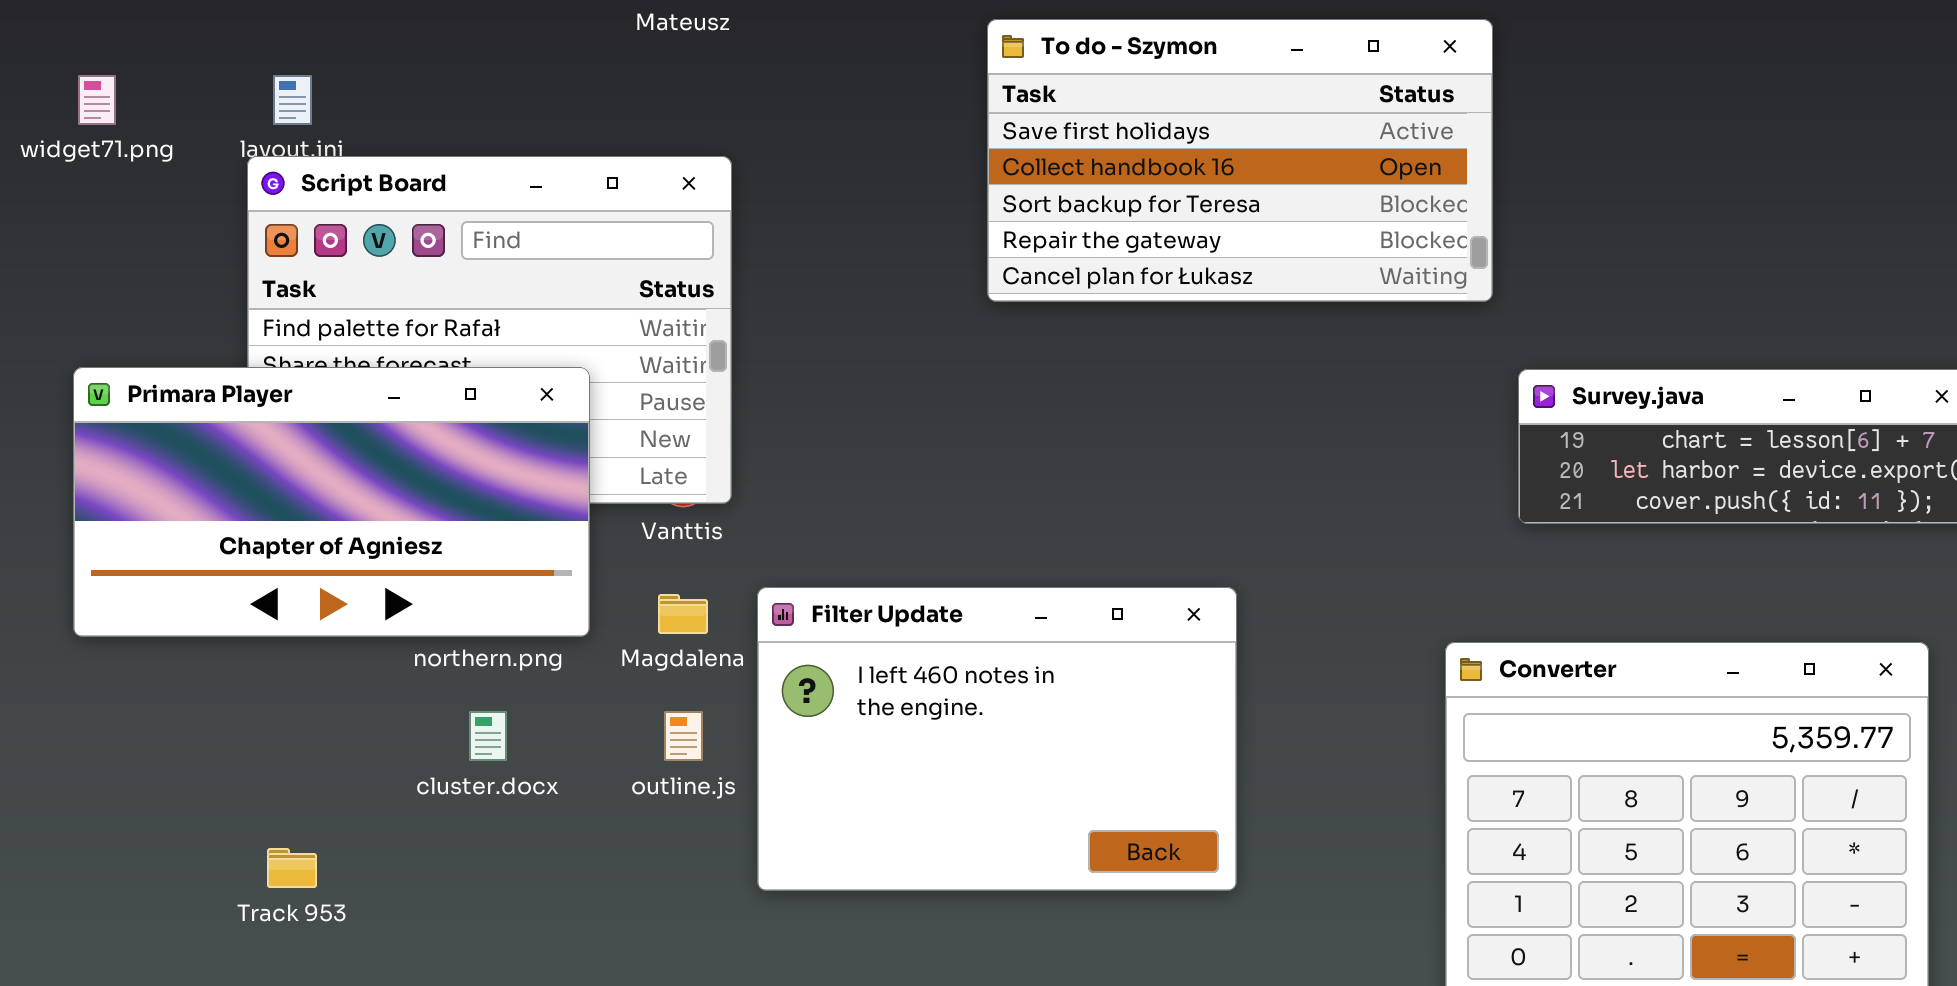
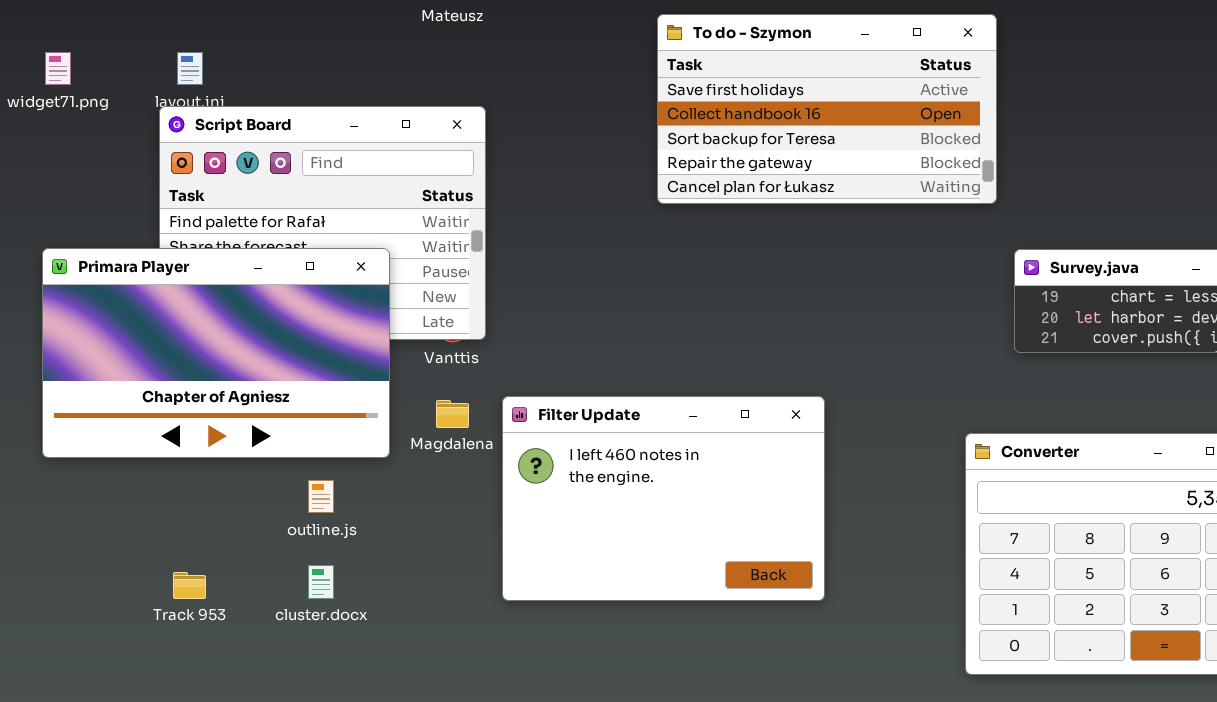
Primara Player: [73,367,590,637] -> [42,248,390,458], resized
cluster.docx: [469,711,507,761] -> [308,565,334,599], moved
outline.js: [664,711,703,761] -> [308,480,334,513], moved

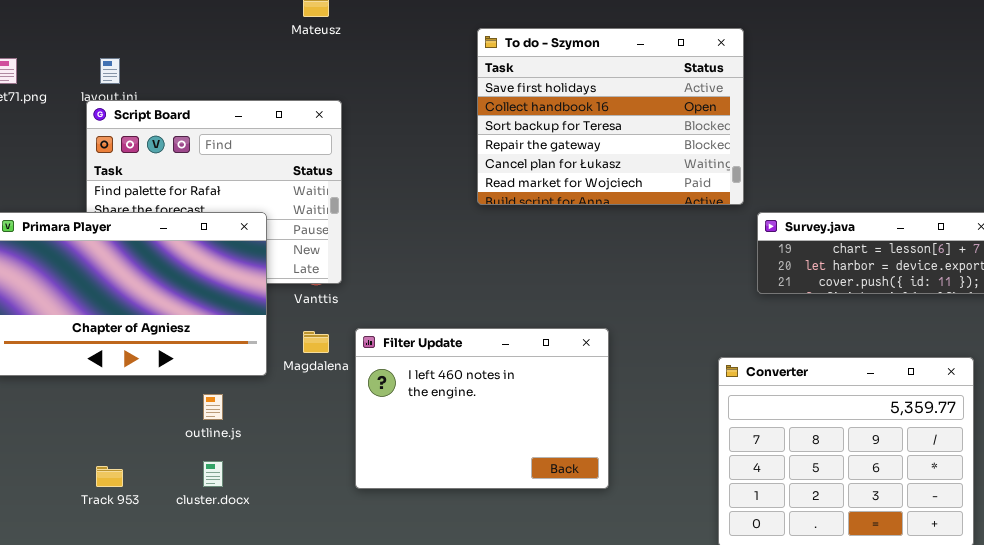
To do - Szymon: [657,14,997,204] -> [477,28,744,205], resized

